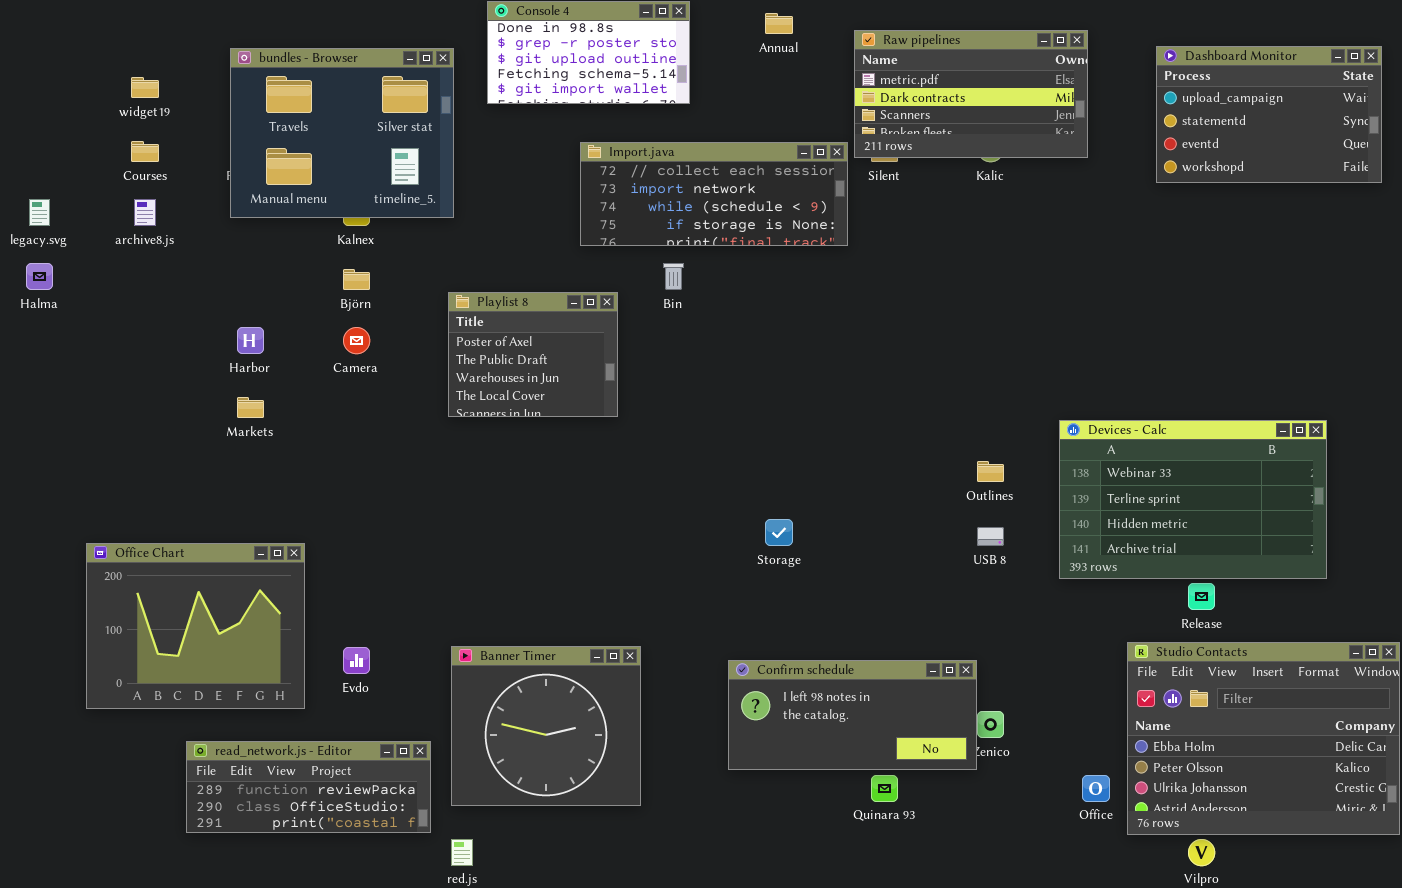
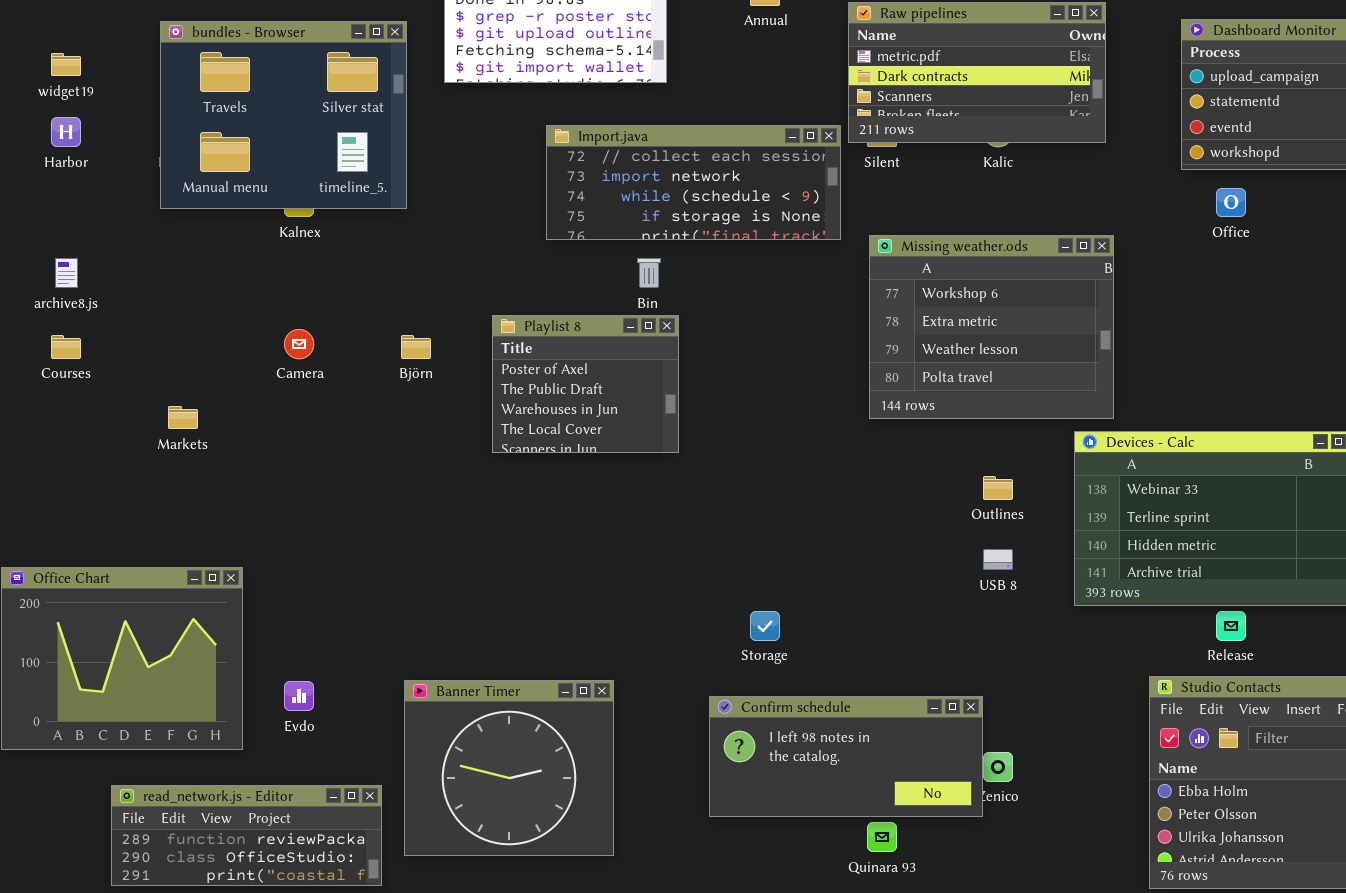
Courses: [131,141,159,162] -> [51,335,81,359], moved
archive8.js: [134,199,156,226] -> [55,258,78,288], moved
Missing weather.ods: none -> [869,235,1114,419], opened
Björn: [343,269,370,290] -> [401,335,431,359], moved
Playlist 8: [448,292,618,417] -> [492,315,679,453], moved
Harbor: [237,327,264,354] -> [51,117,81,147], moved
Storage: [765,519,793,546] -> [750,611,780,641], moved
Office: [1082,775,1110,802] -> [1216,188,1246,217], moved

